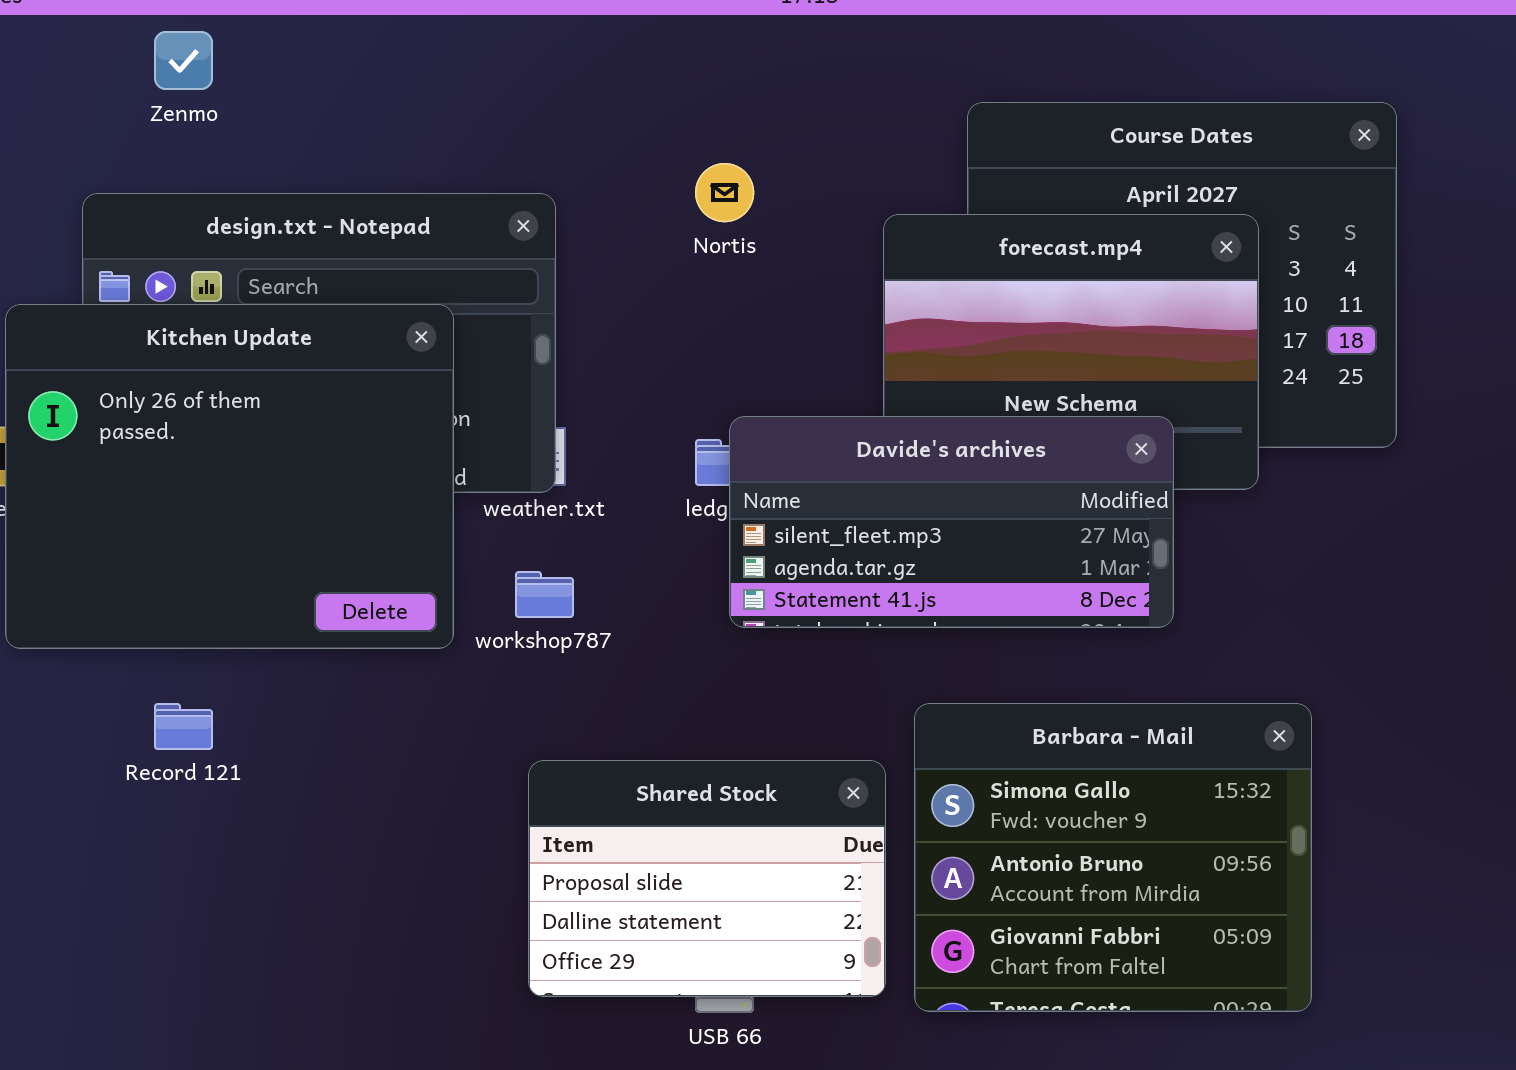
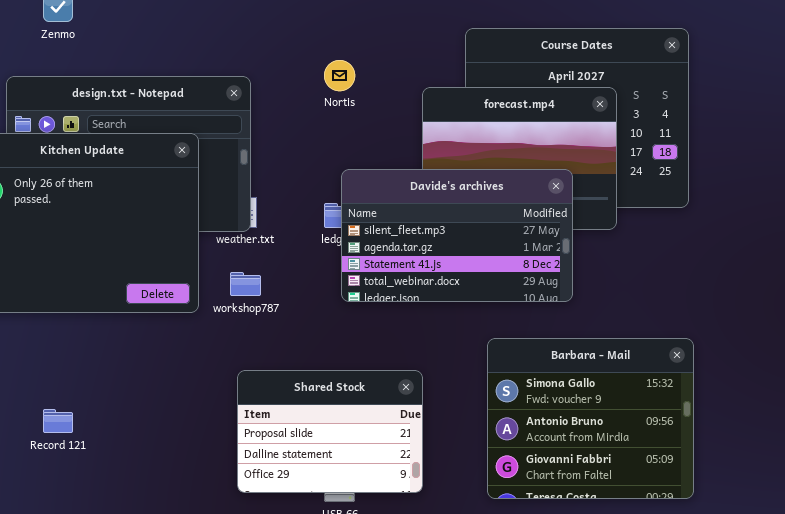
Davide's archives: [729,416,1174,628] -> [341,169,573,302], resized
Record 121: [154,703,213,750] -> [43,409,73,433], moved
Barbara - Mail: [914,703,1312,1012] -> [487,338,694,499], moved

